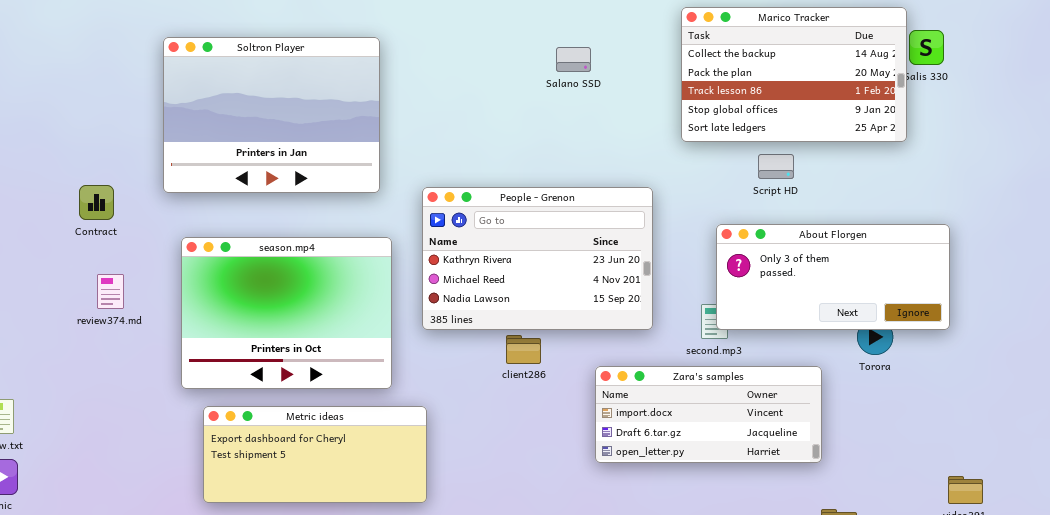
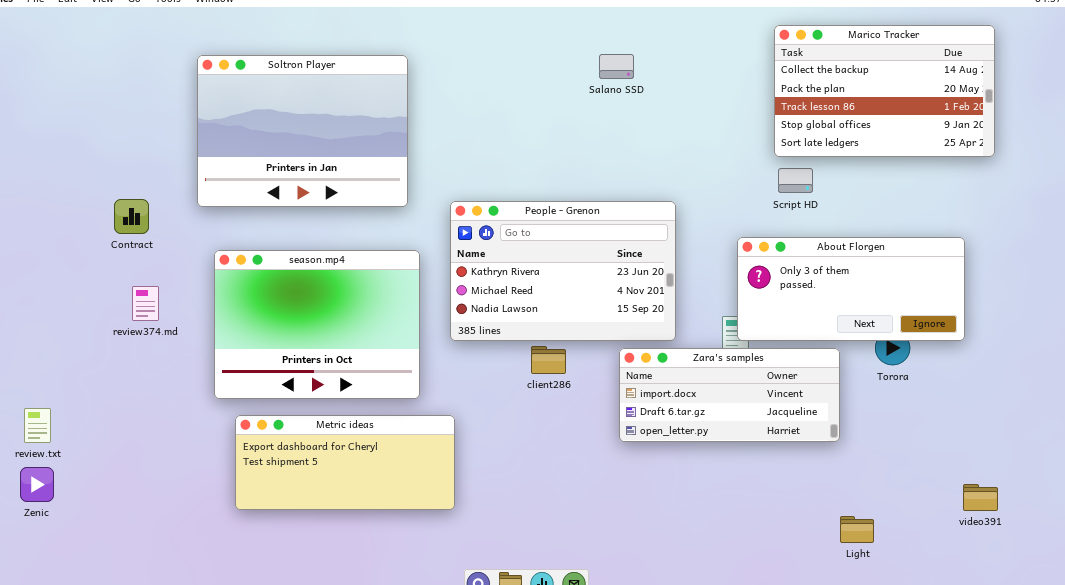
Marico Tracker: [681,7,907,142] -> [774,25,995,157], moved
Salano SSD: [556,47,591,72] -> [599,54,634,79], moved
Zara's samples: [595,366,822,463] -> [619,348,840,442], moved

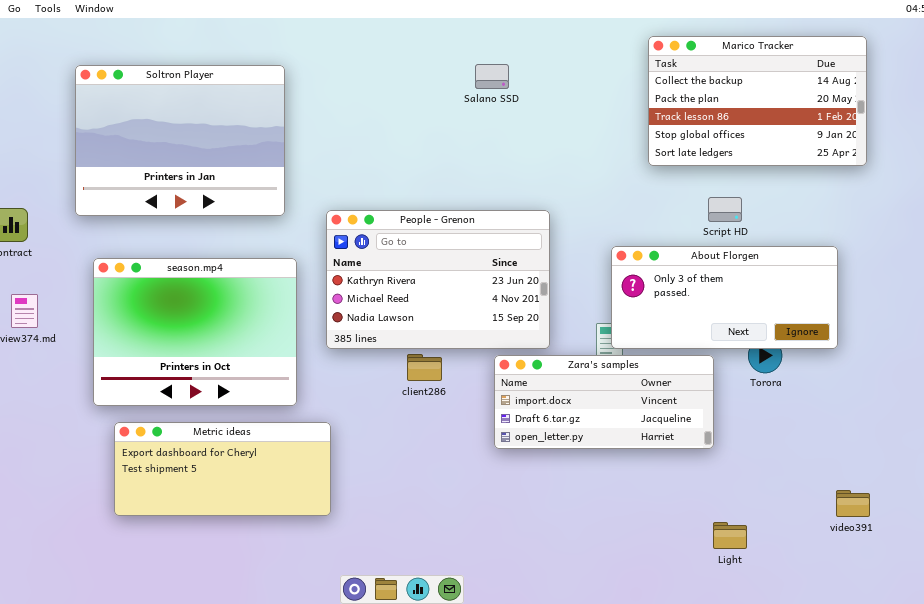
Script HD: [778,168,813,193] -> [708,197,742,222], moved

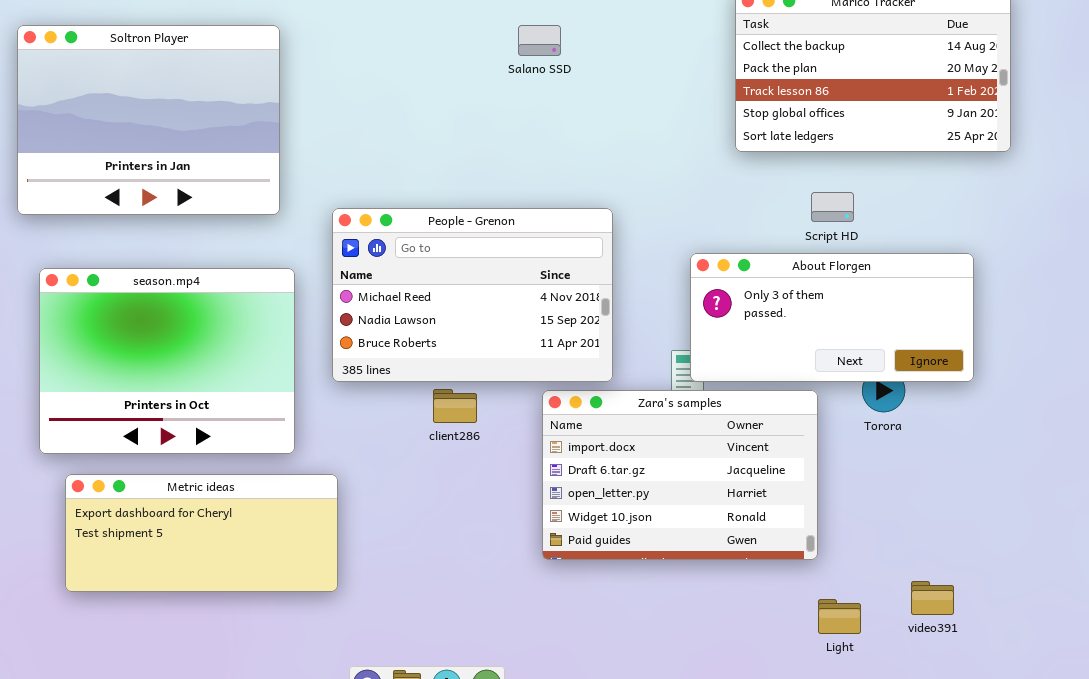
People - Grenon: [326,210,550,349] -> [332,208,613,382], scrolled down 1 row
Zara's samples: [494,355,714,449] -> [542,390,818,560], resized
video391: [836,490,870,517] -> [911,581,954,615], moved

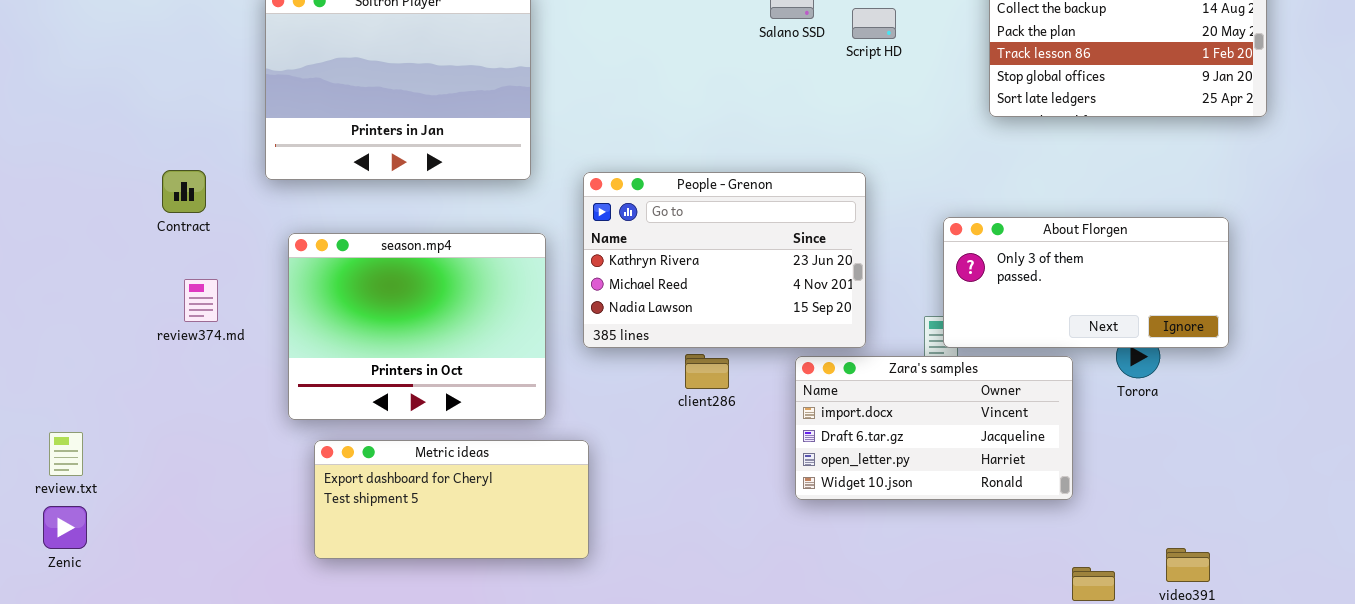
Script HD: [811,192,854,222] -> [852,8,896,39], moved
People - Grenon: [332,208,613,382] -> [583,172,866,348], scrolled up 1 row
Zara's samples: [542,390,818,560] -> [795,356,1073,500], resized

